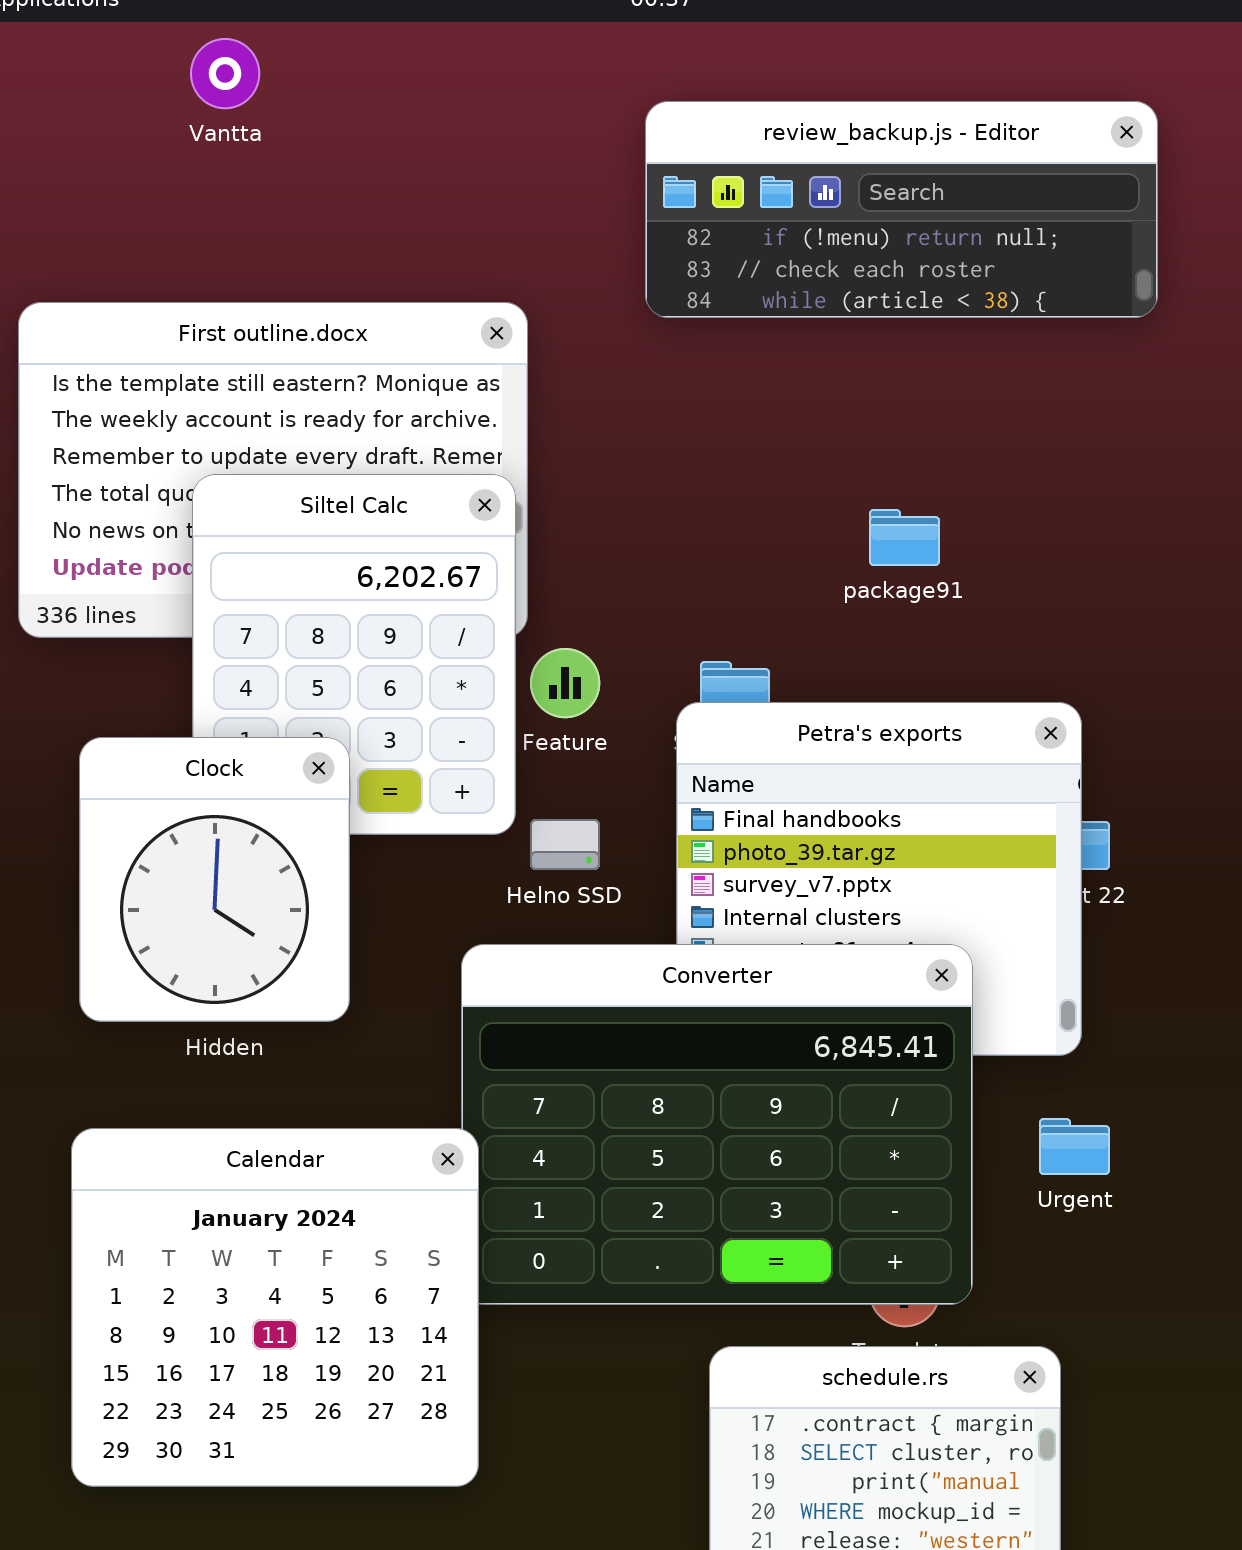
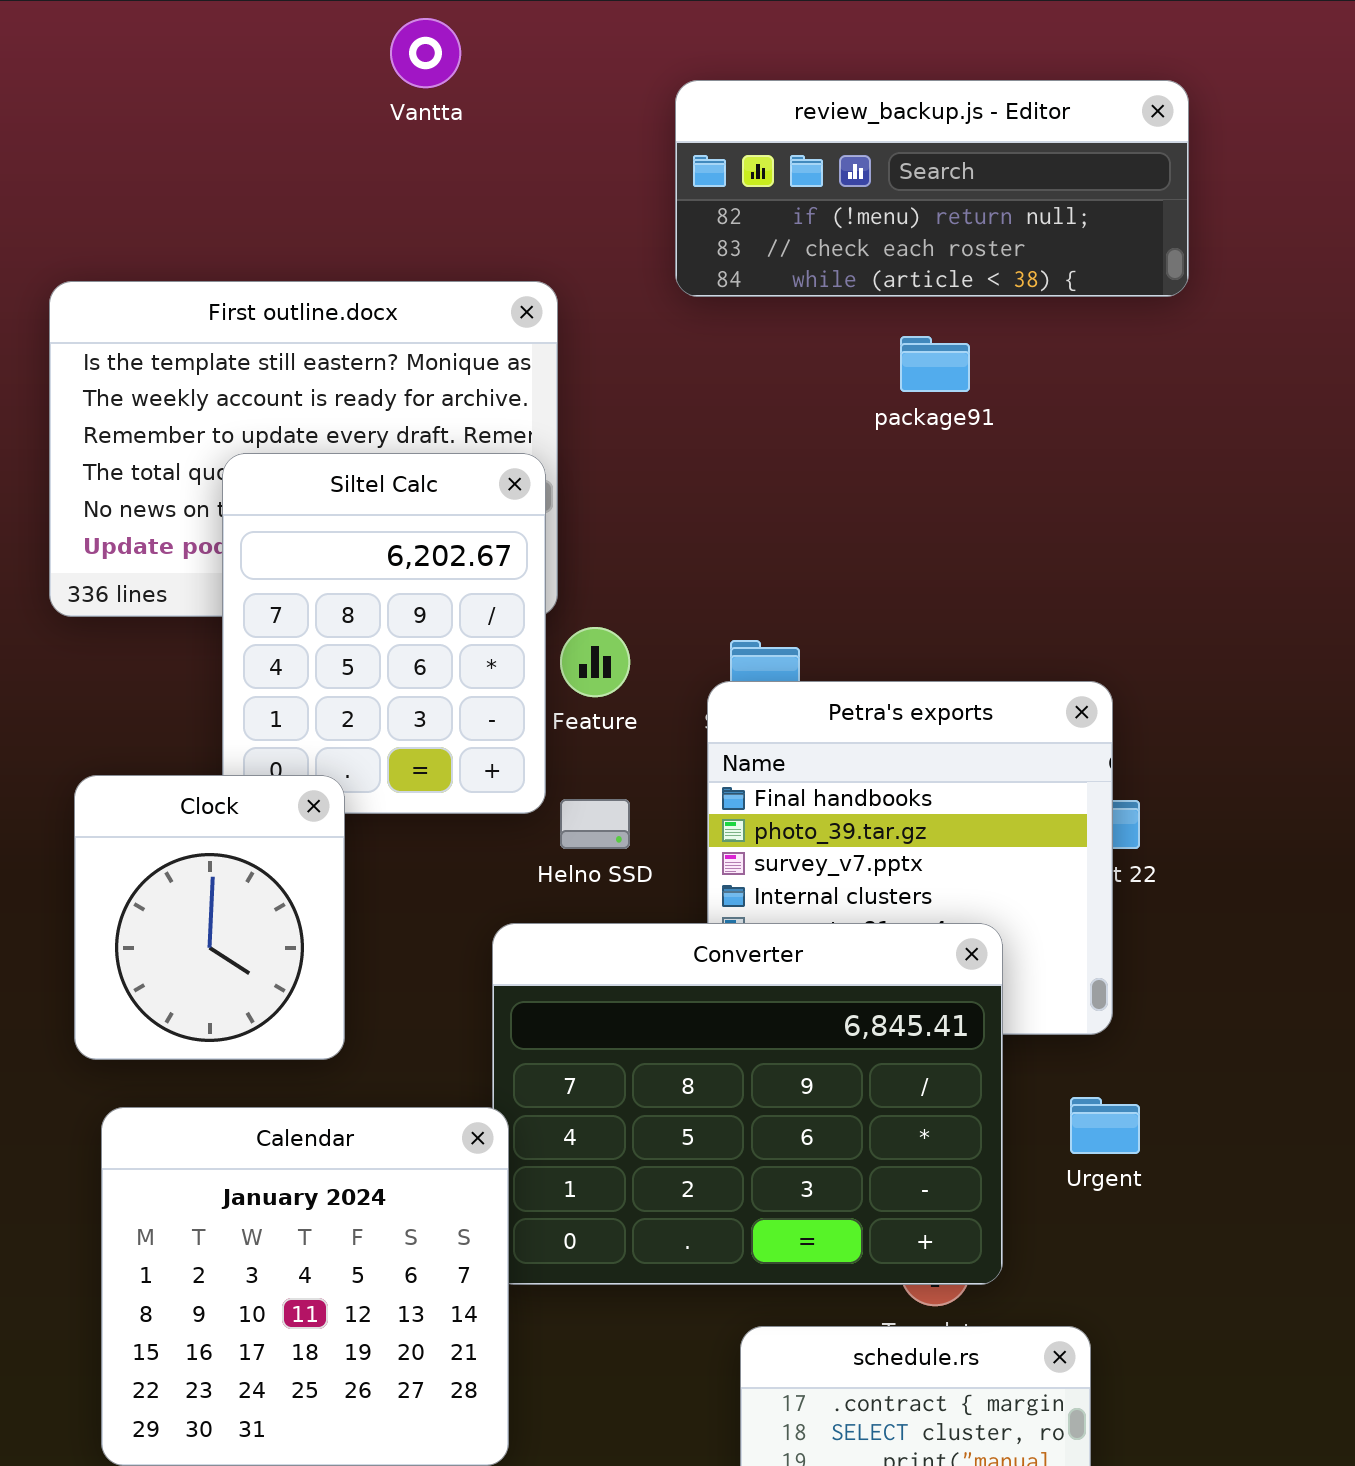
Vantta: [190,38,260,109] -> [390,18,461,88], moved
package91: [869,509,940,566] -> [900,336,970,392], moved
Clock: [79,737,350,1022] -> [74,775,345,1060], moved

